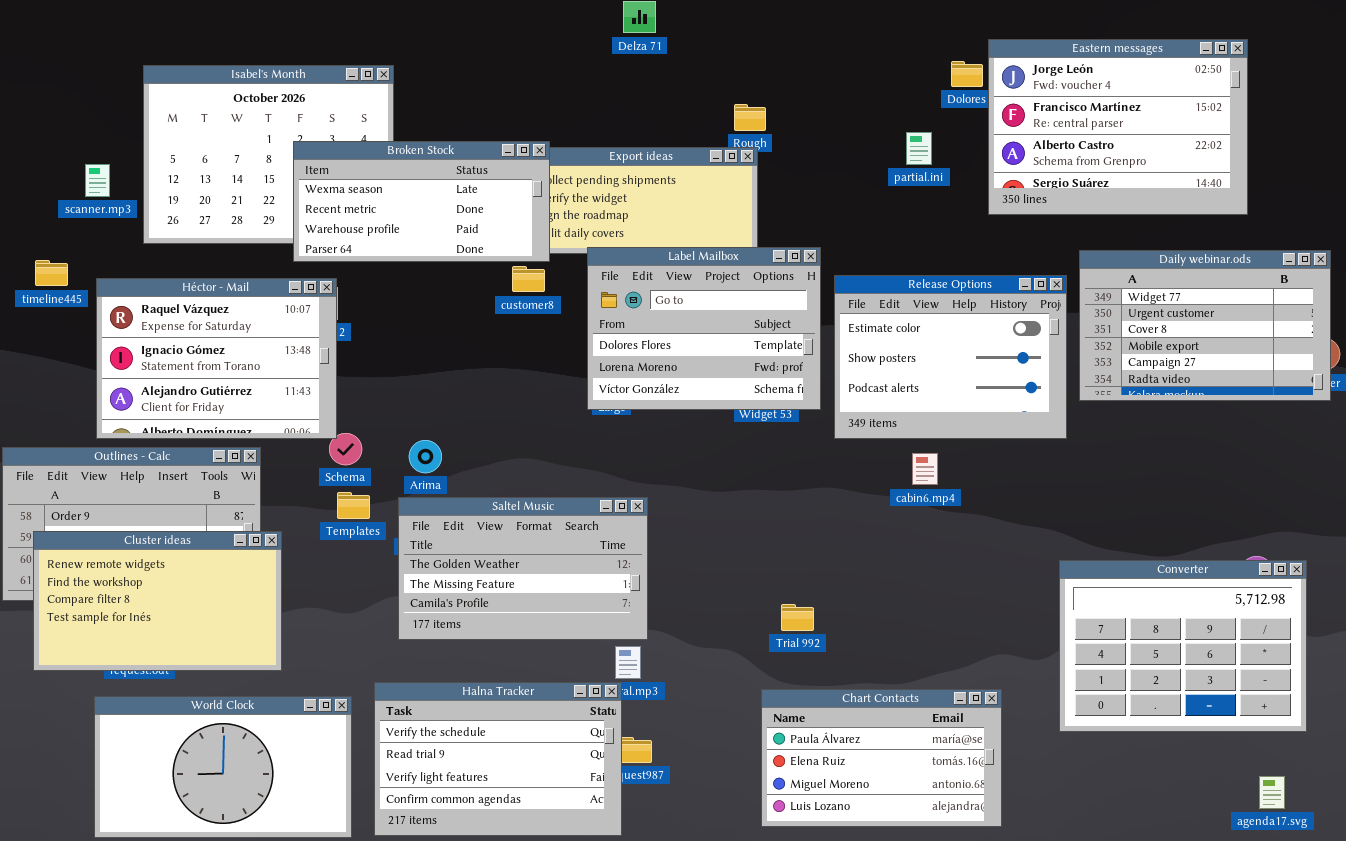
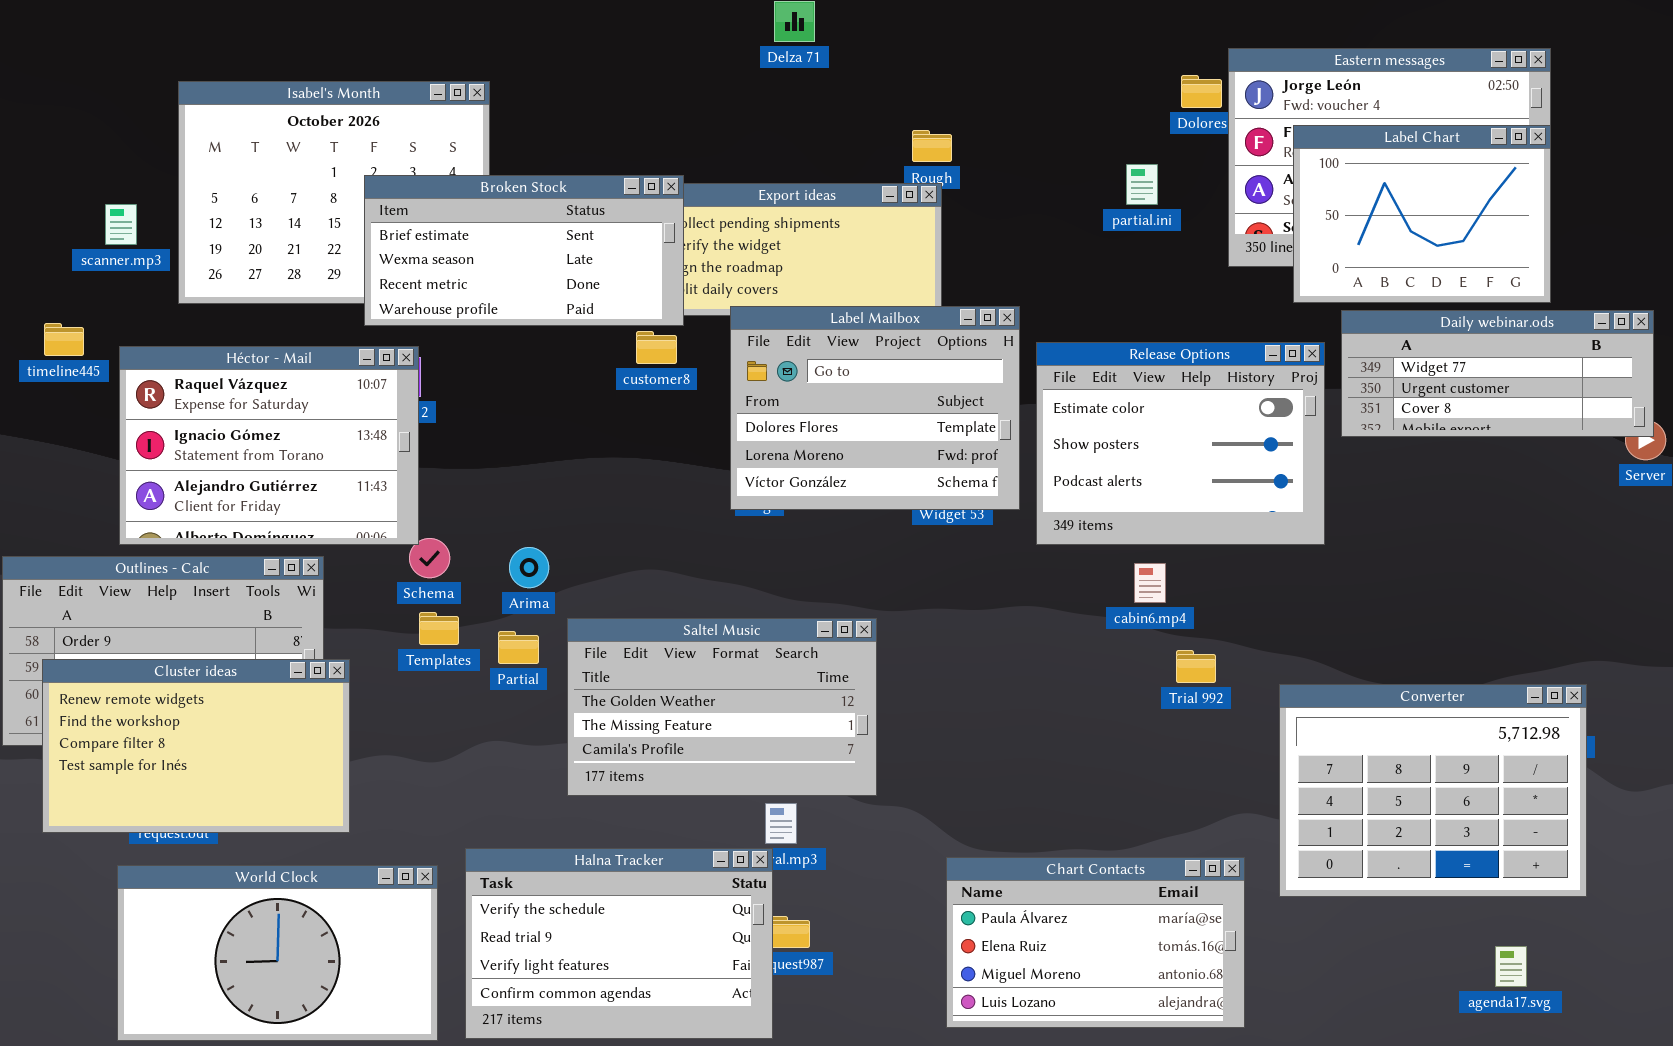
Label Chart: none -> [1293,125,1551,303], opened
Broken Stock: [293,141,550,262] -> [364,175,684,326], scrolled up 1 row
Daily webinar.ods: [1079,250,1331,401] -> [1341,310,1654,437], resized
Saltel Music: [398,497,648,640] -> [567,618,877,796], moved
Converter: [1059,560,1307,732] -> [1279,684,1587,897], moved
Trial 992: [781,604,814,631] -> [1176,650,1216,683], moved
agenda17.svg: [1259,776,1285,809] -> [1495,946,1527,987], moved

